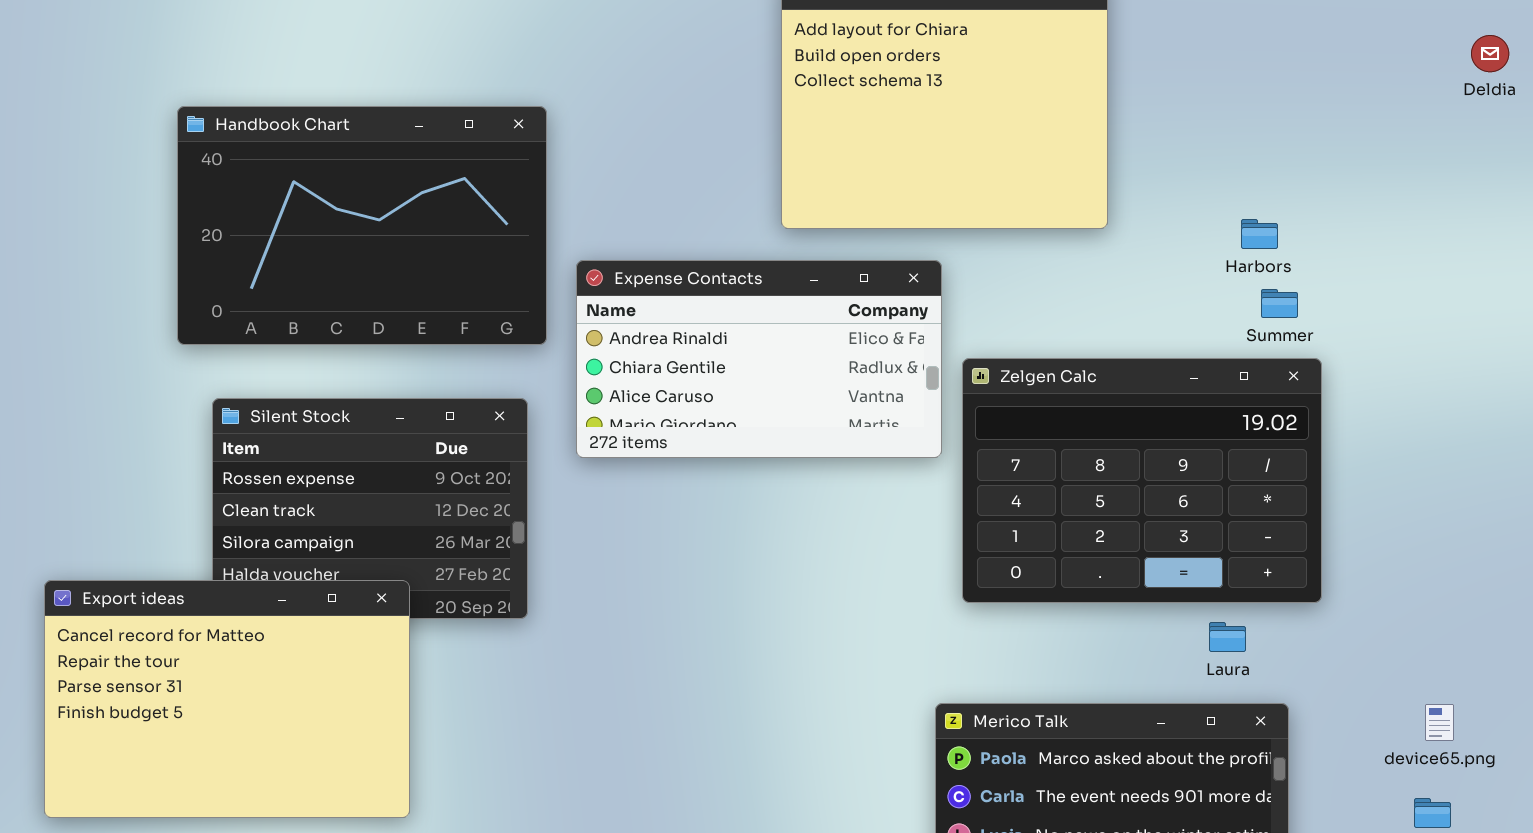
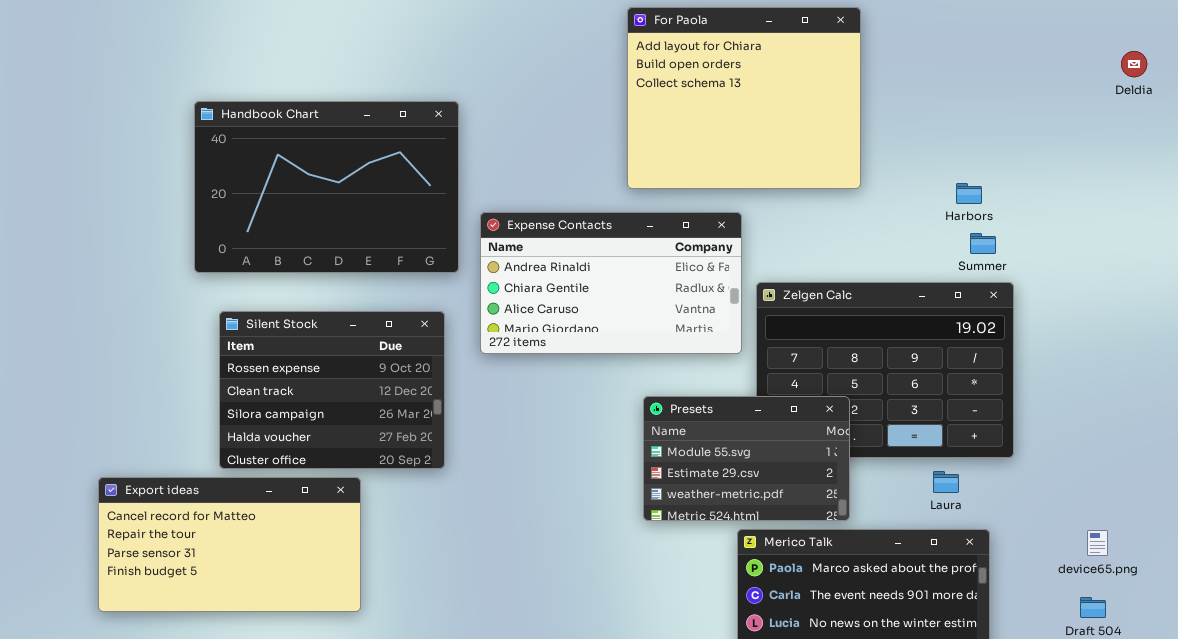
Presets: none -> [643,396,850,521], opened
Export ideas: [44,580,410,818] -> [98,477,361,612], resized

